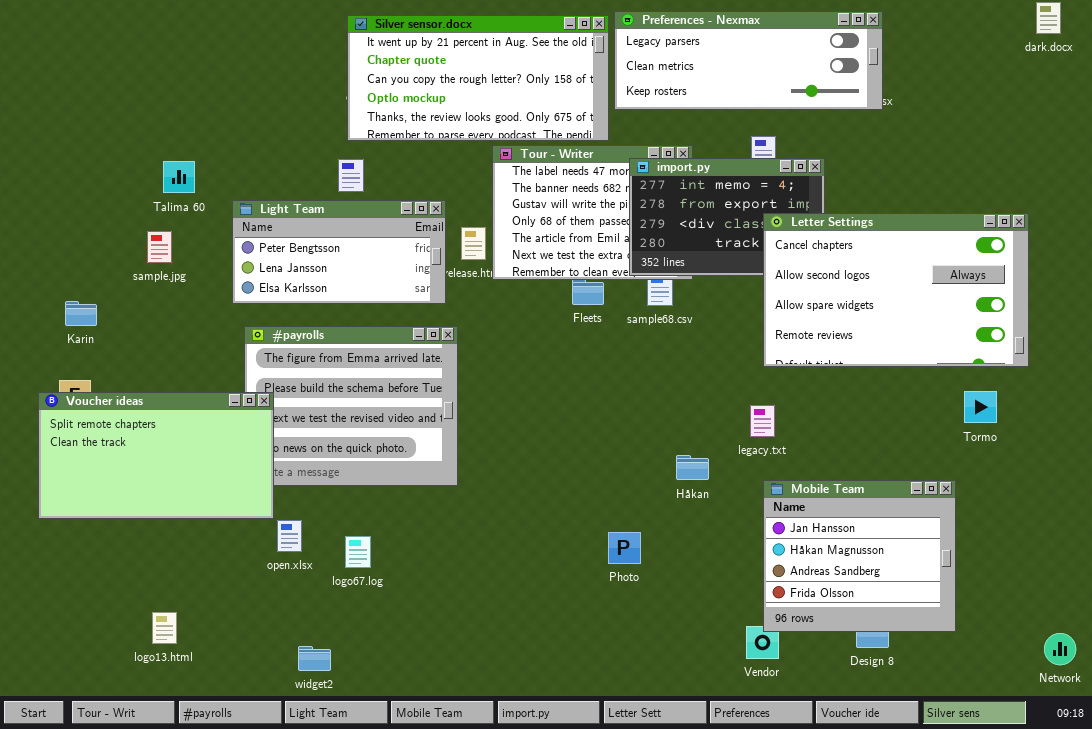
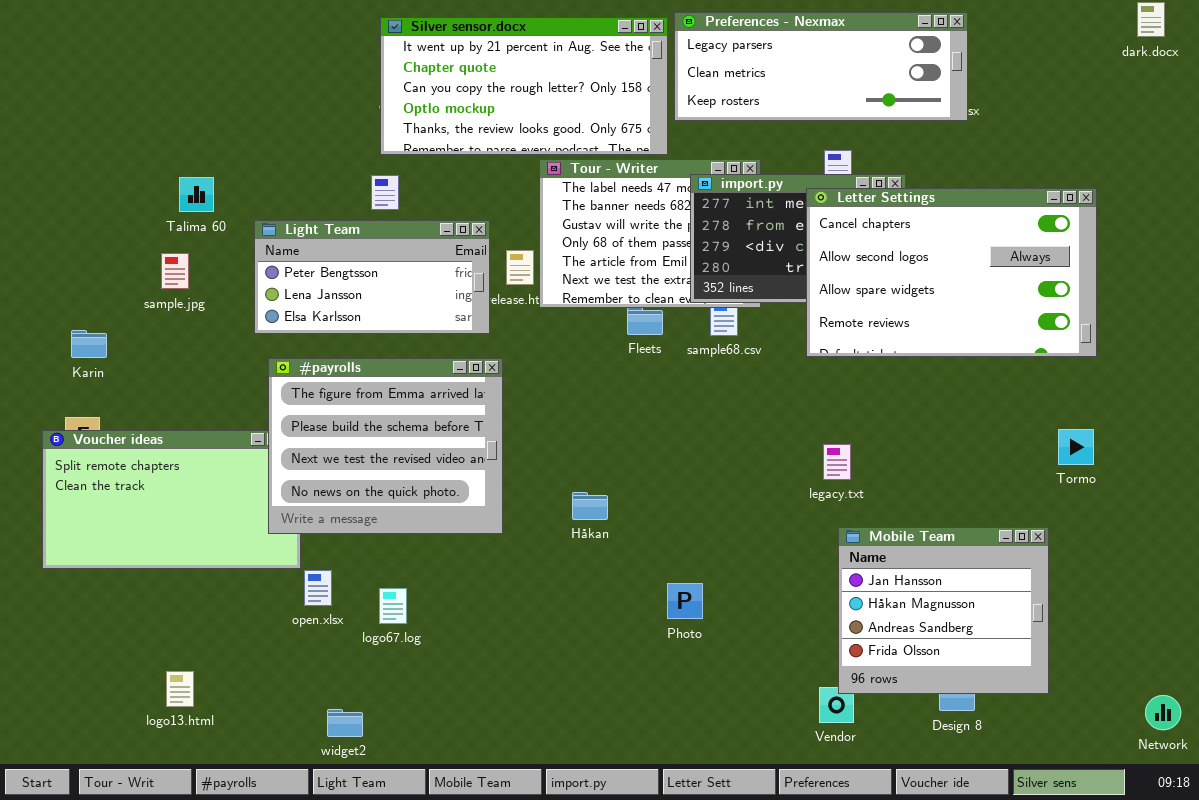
Letter Settings: [763,213,1029,367] -> [806,188,1097,357], moved
#payrolls: [244,326,458,486] -> [268,358,503,534], raised
Håkan: [676,455,709,480] -> [572,492,608,520], moved

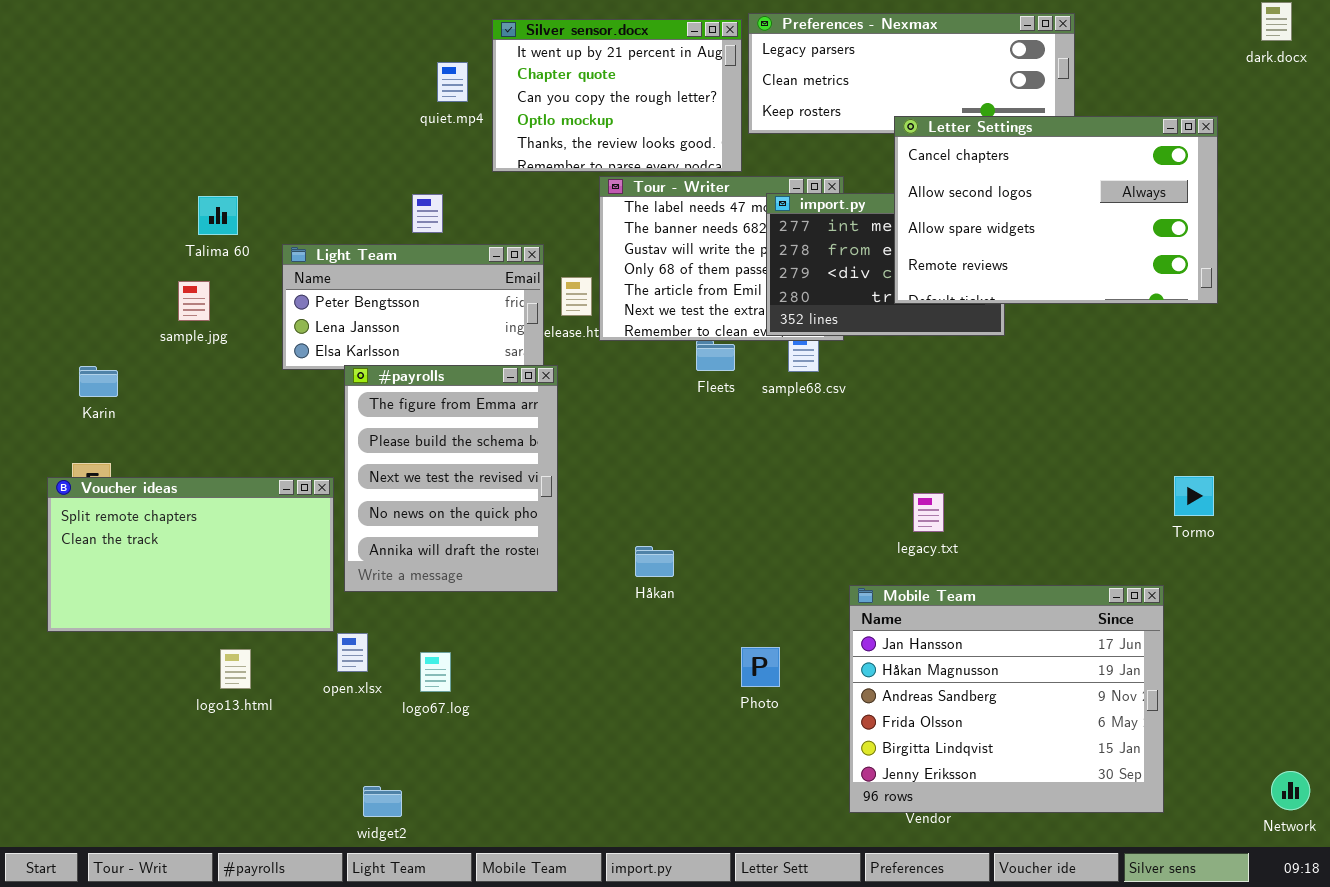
Silver sensor.docx: [380,17,668,155] -> [492,19,742,172], resized
Letter Settings: [806,188,1097,357] -> [894,116,1218,304], moved
#payrolls: [268,358,503,534] -> [344,365,558,592], resized
Mobile Team: [838,527,1049,694] -> [849,585,1164,813], resized
logo13.html: [166,671,194,707] -> [220,649,251,689], moved

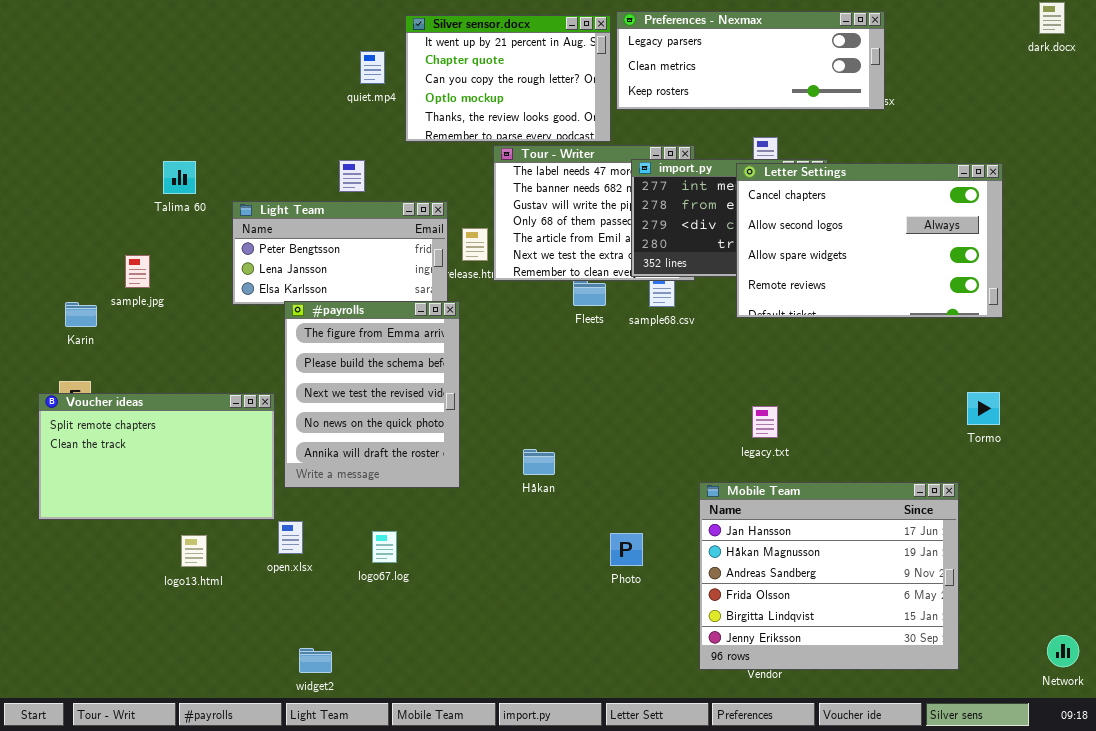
Letter Settings: [894,116,1218,304] -> [736,163,1003,318], moved
sample.jpg: [178,281,210,321] -> [125,255,150,288], moved
logo67.log: [420,652,451,692] -> [372,531,397,563], moved

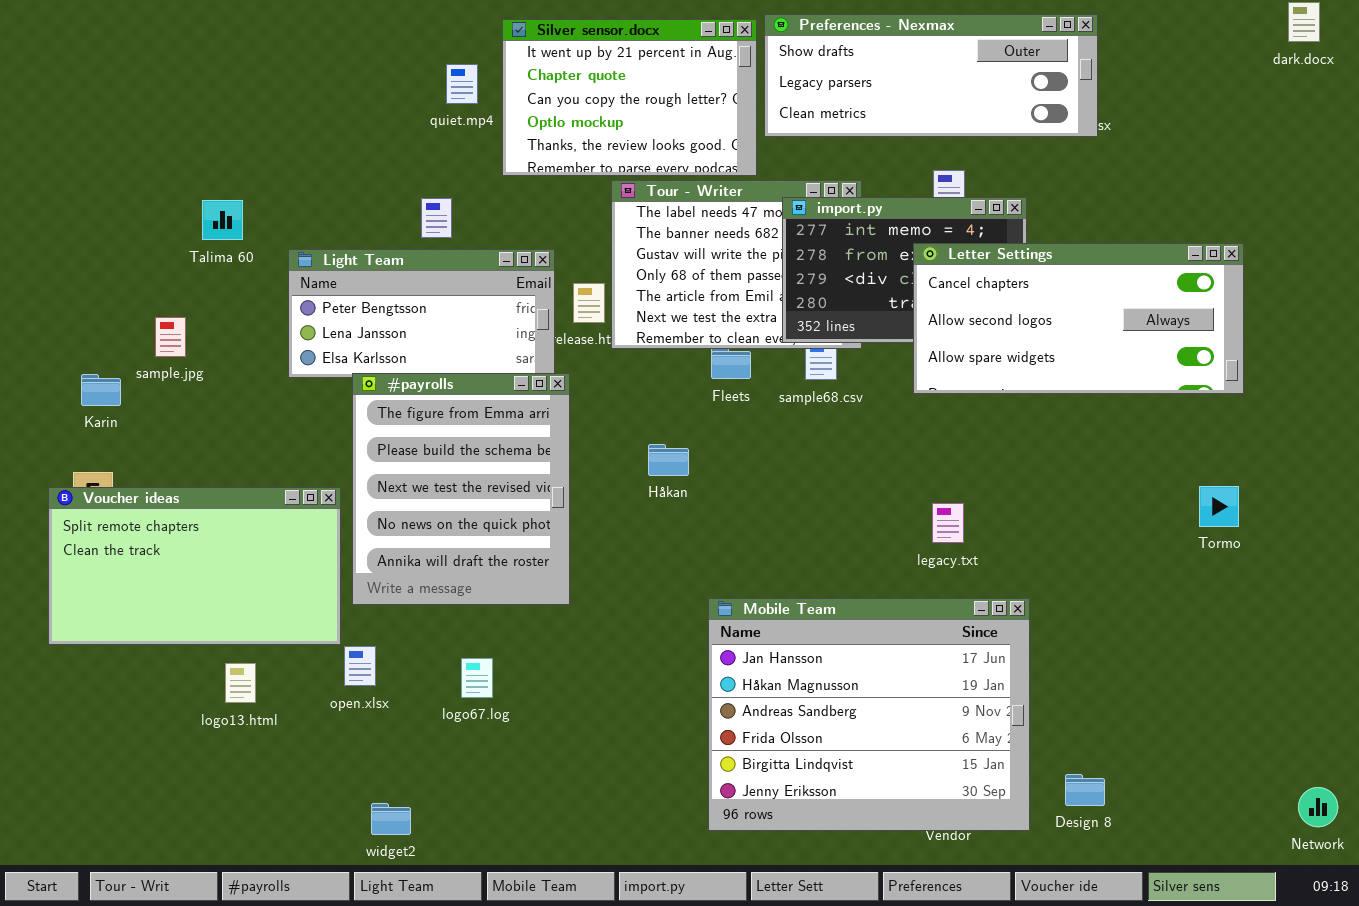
Preferences - Nexmax: [616,11,885,110] -> [764,14,1098,137], scrolled up 1 row
Letter Settings: [736,163,1003,318] -> [913,243,1244,394], resized
Håkan: [523,449,555,475] -> [648,444,689,476], moved
Mobile Team: [699,482,959,670] -> [708,598,1030,831], moved

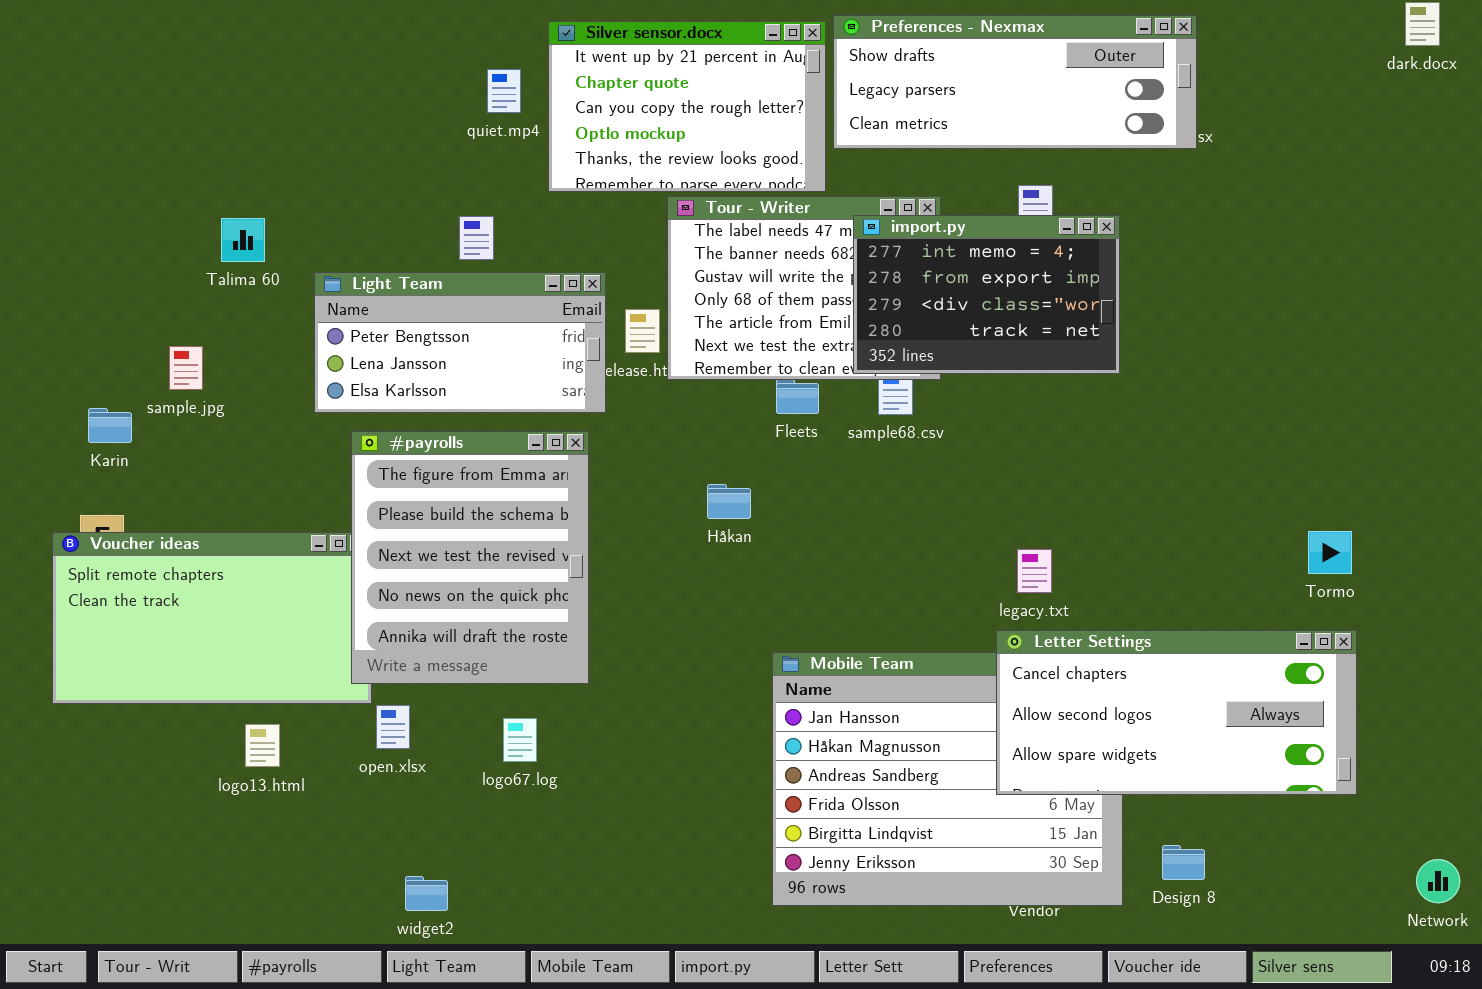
Letter Settings: [913,243,1244,394] -> [996,630,1357,795], moved
#payrolls: [352,373,570,605] -> [351,431,589,684], moved

